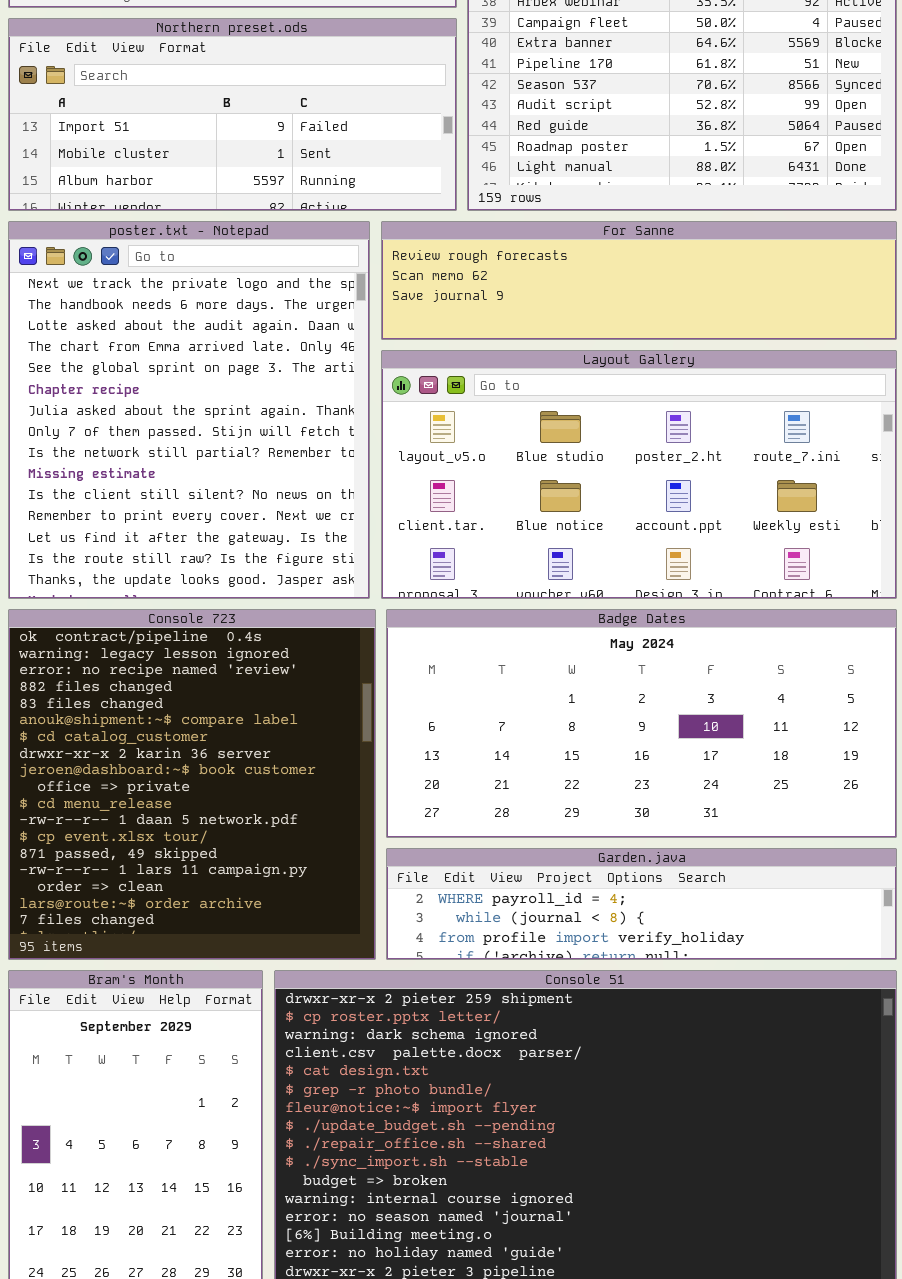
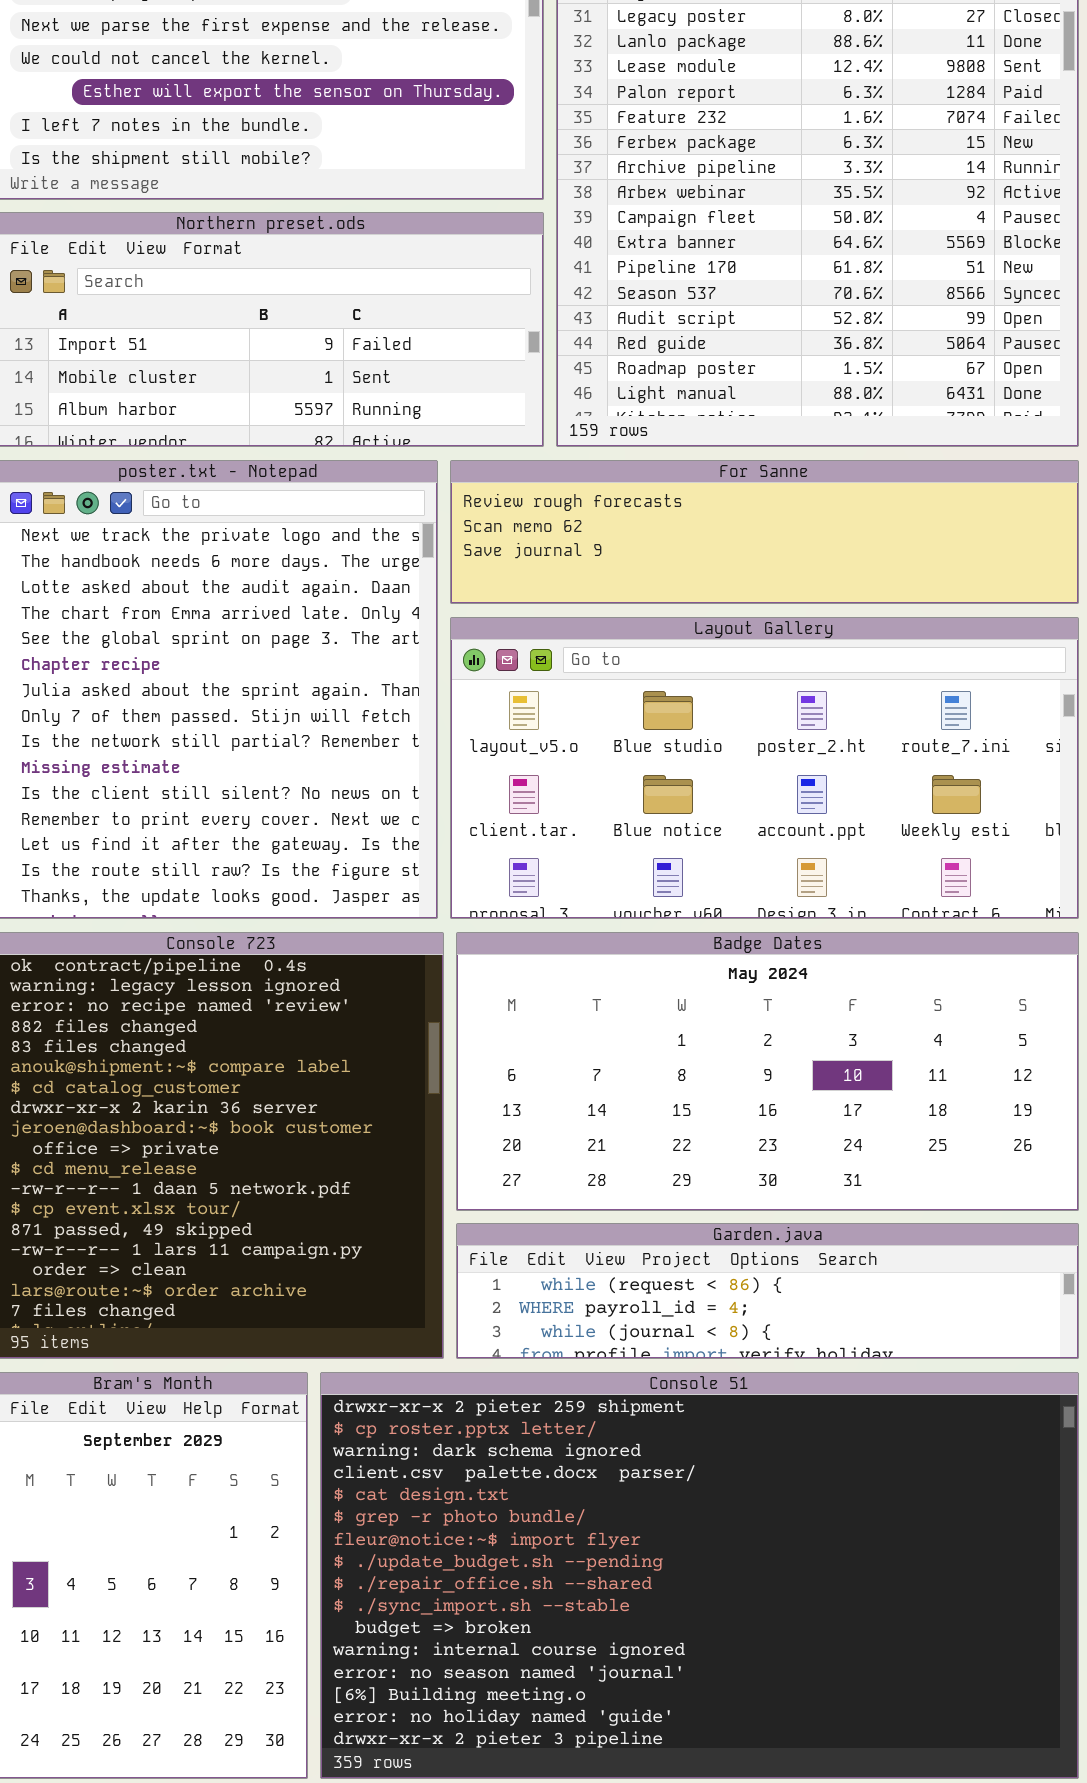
Garden.java: [386,848,897,960] -> [456,1223,1079,1359], scrolled up 1 row

